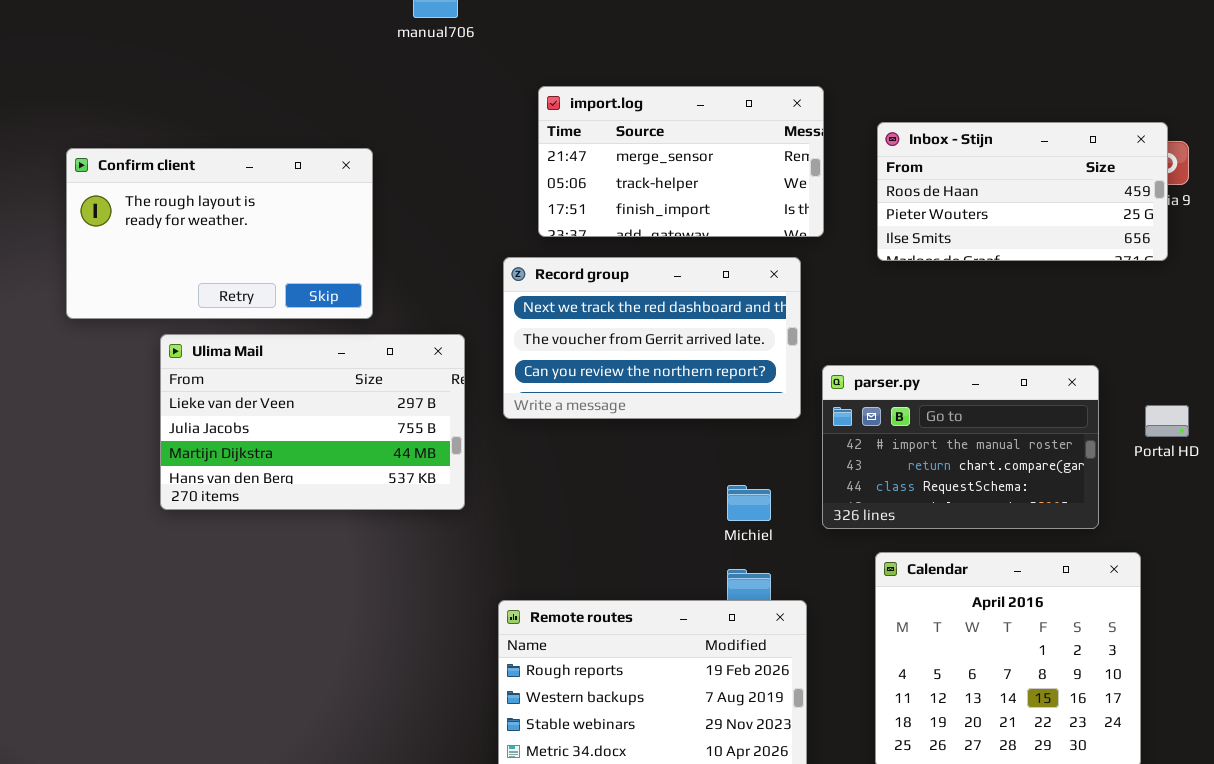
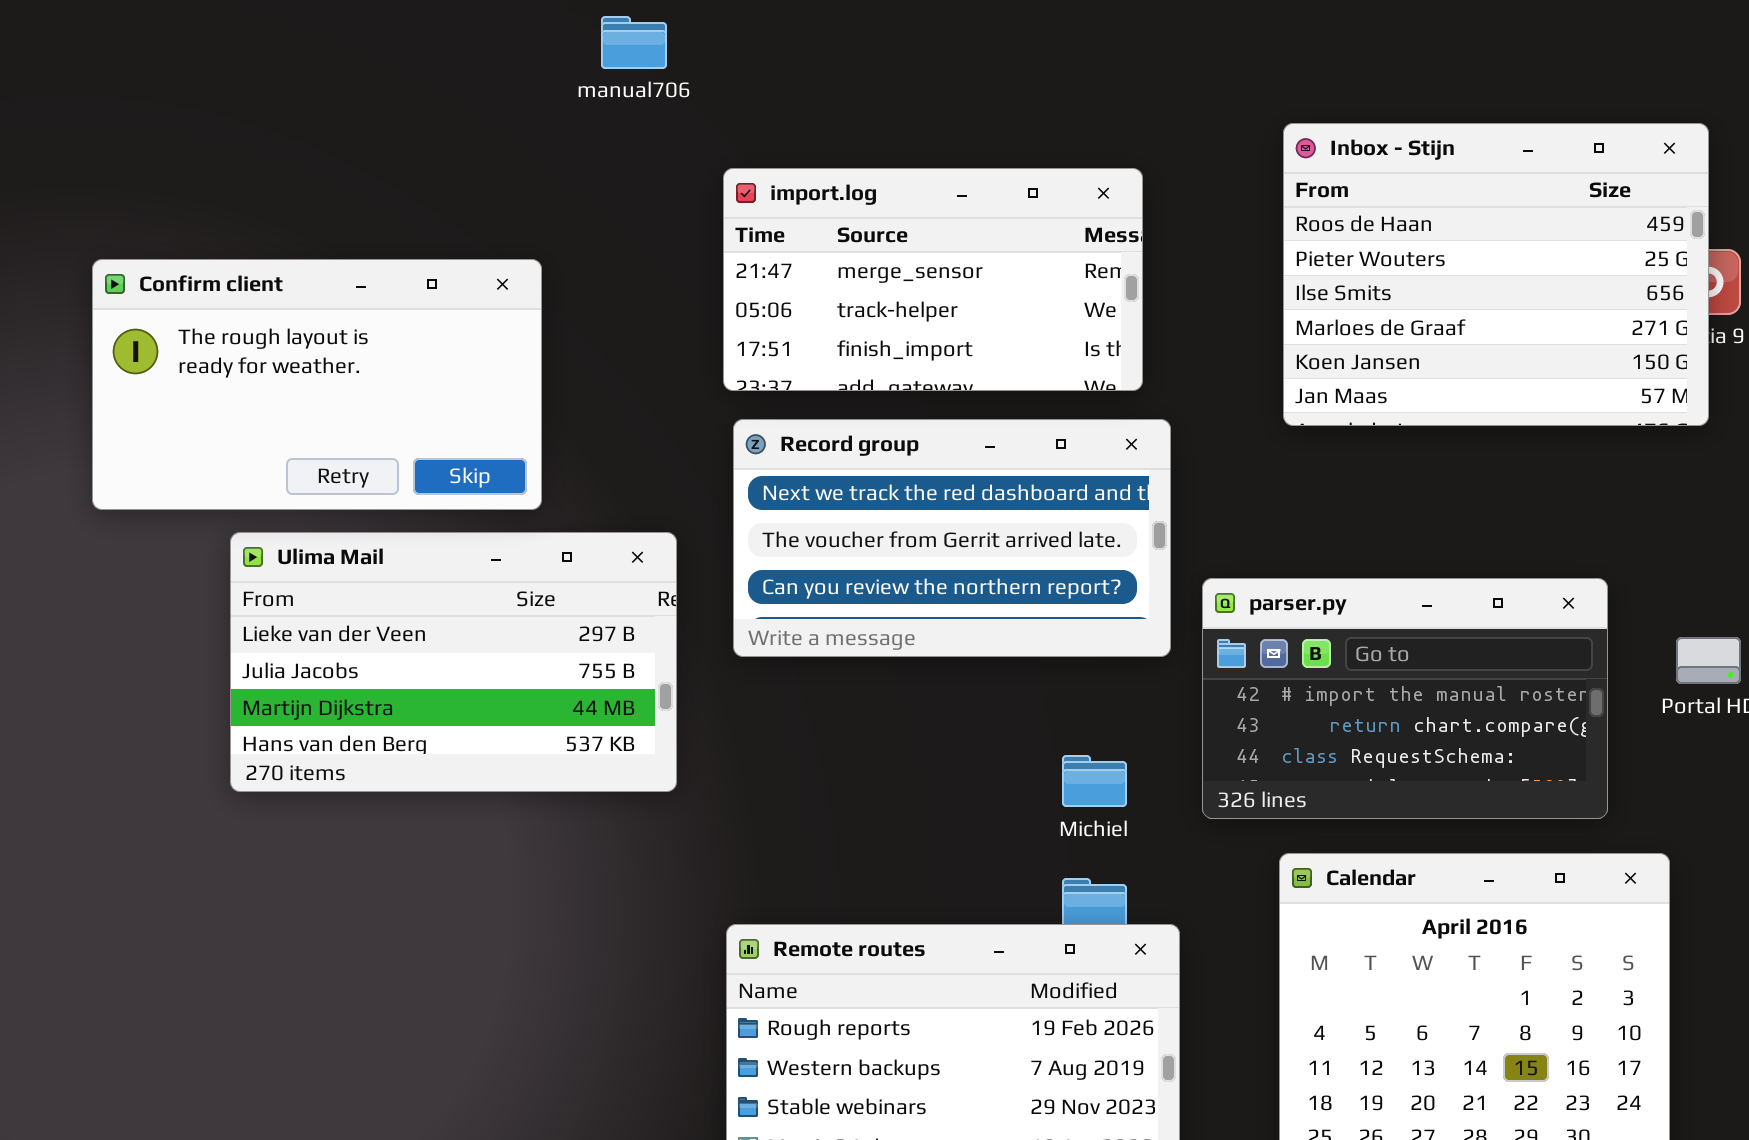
import.log: [538,86,824,237] -> [723,168,1143,391], moved
Inbox - Stijn: [877,122,1168,261] -> [1283,123,1709,426], resized

